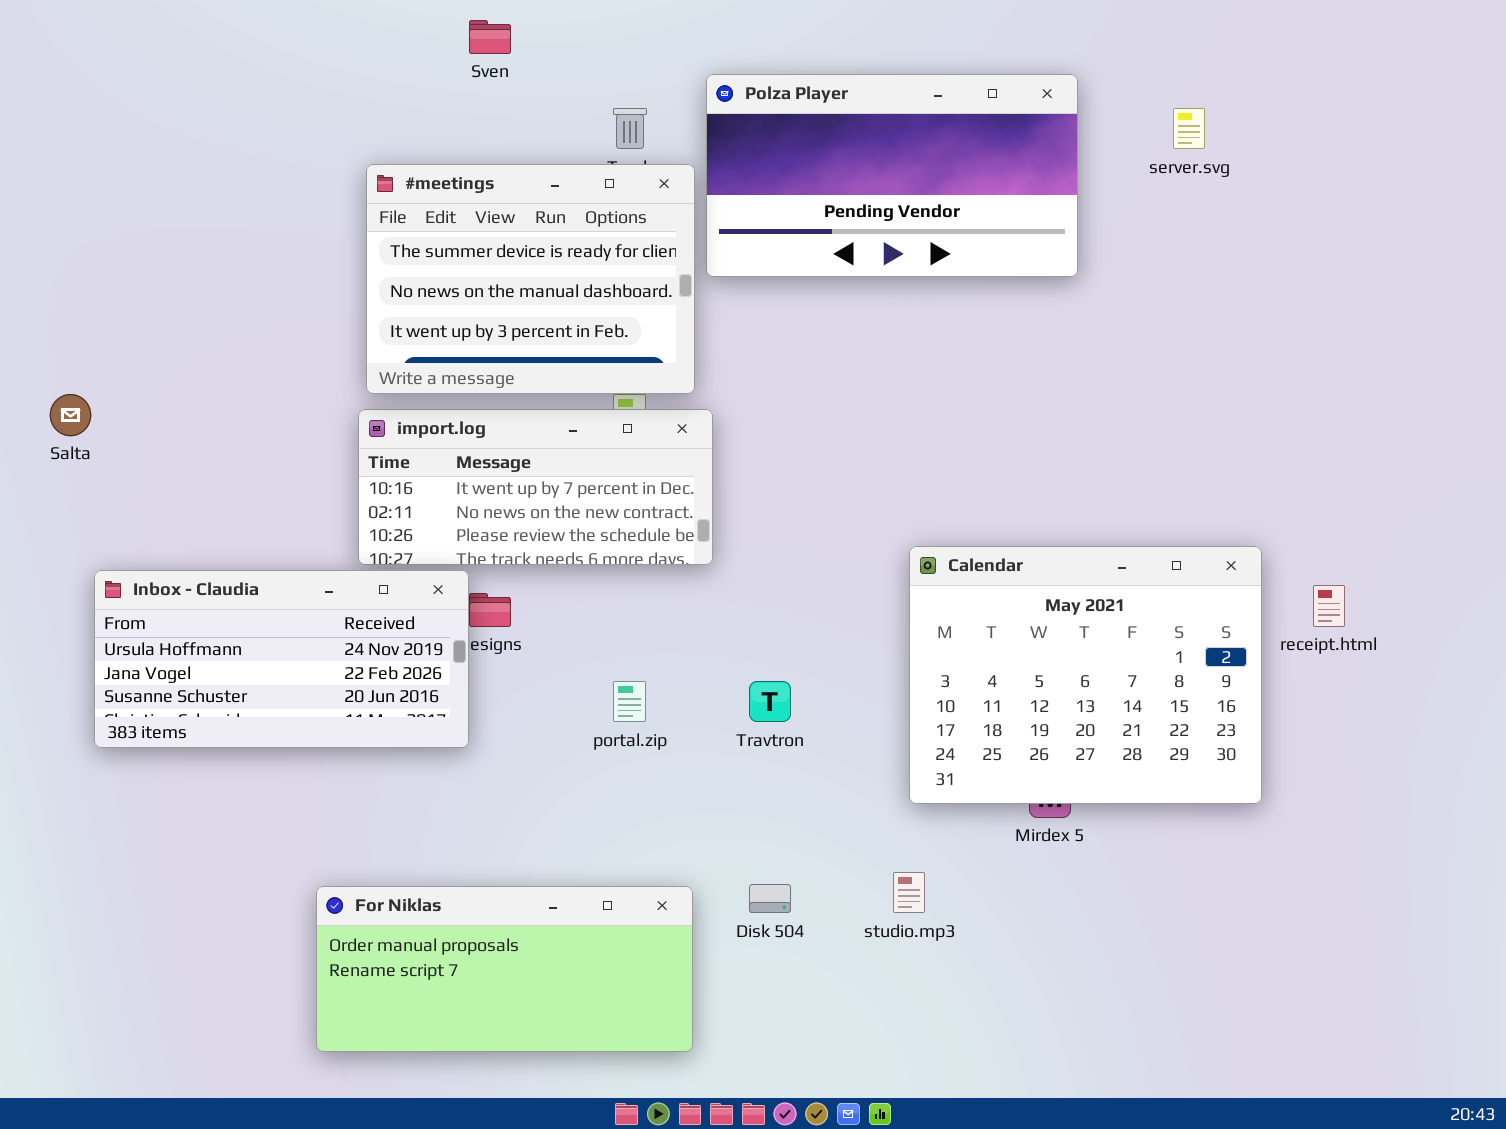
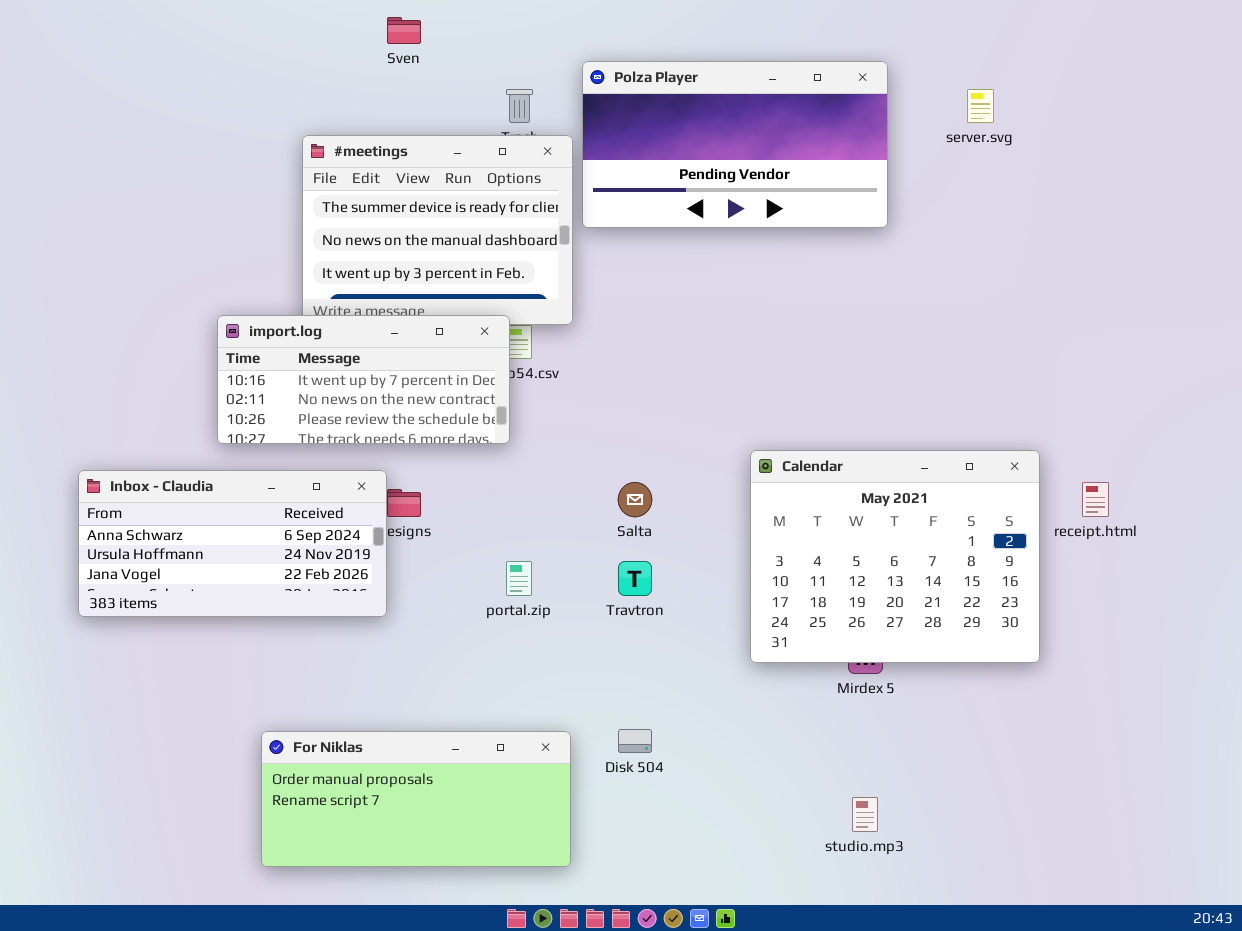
Salta: [50,394,91,436] -> [618,482,652,517], moved
import.log: [358,409,713,565] -> [217,315,510,444], moved
Inbox - Claudia: [94,570,469,748] -> [78,470,387,617], scrolled up 1 row
studio.mp3: [893,872,925,913] -> [852,797,878,832], moved

